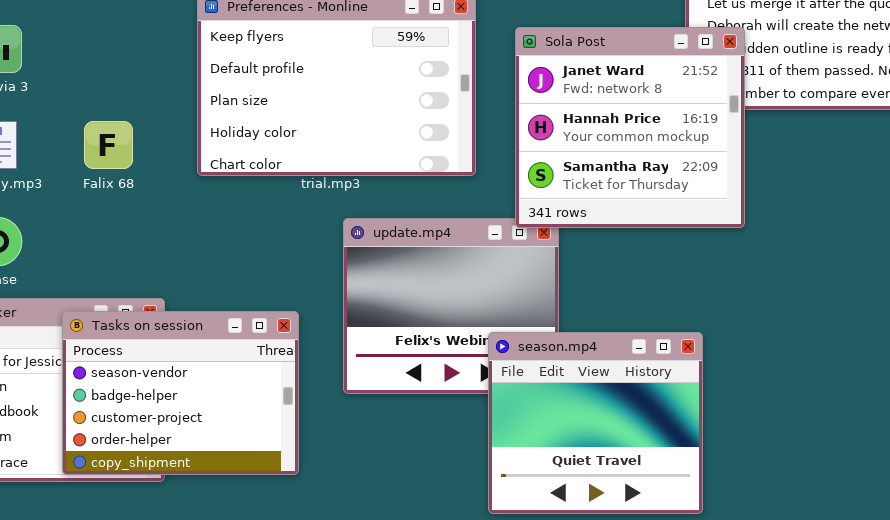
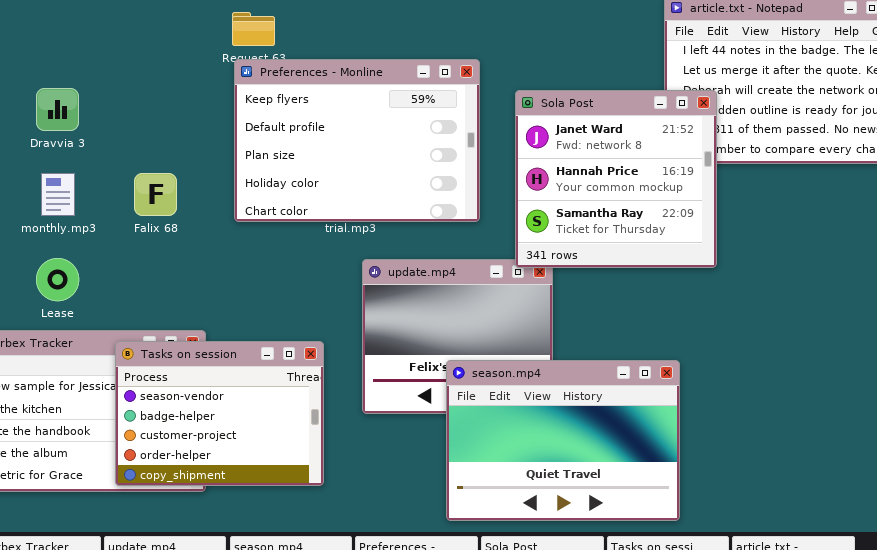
season.mp4: [488,332,703,514] -> [446,360,680,521], resized

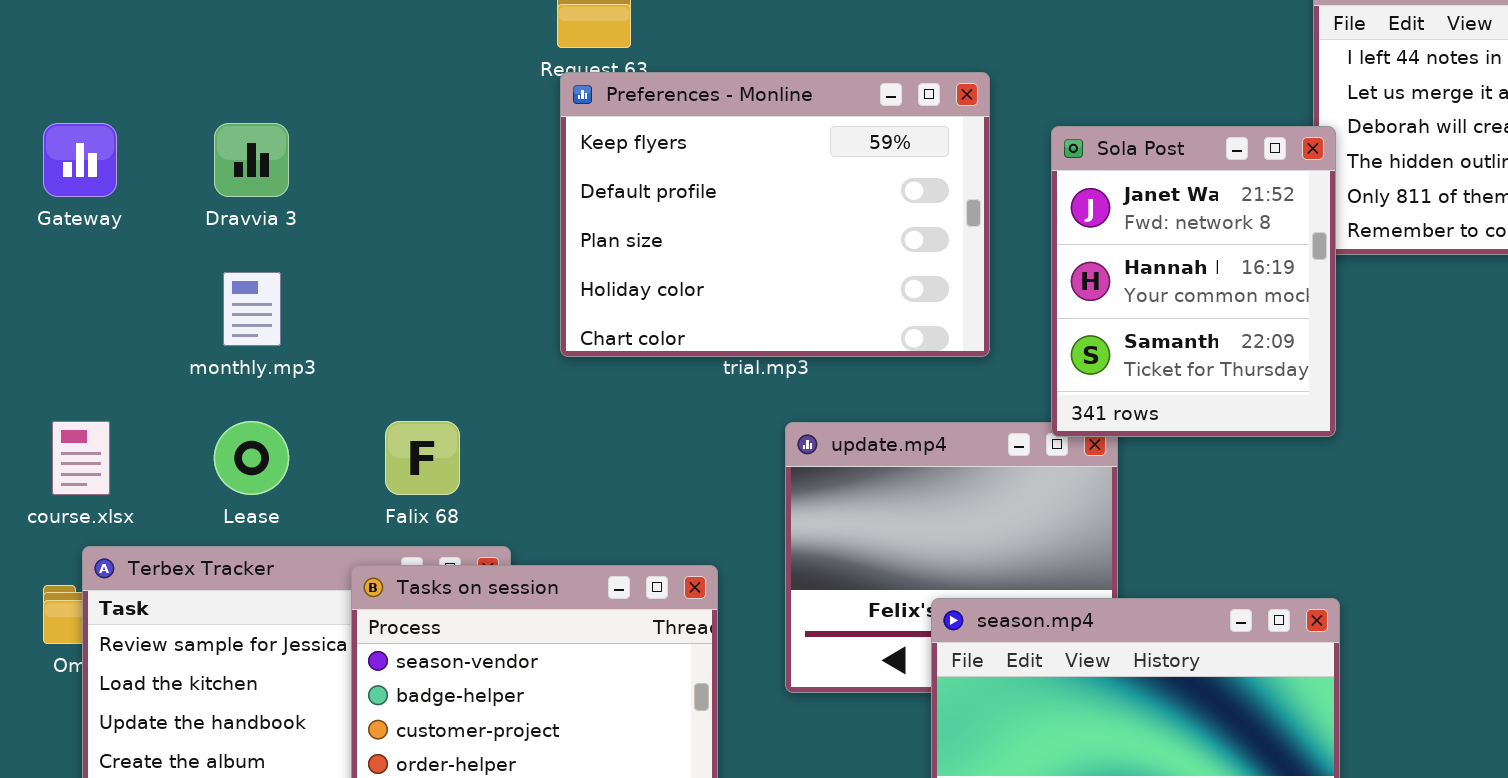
Sola Post: [515,90,717,268] -> [1051,126,1336,437], resized
Falix 68: [134,173,177,216] -> [385,421,460,495], moved

